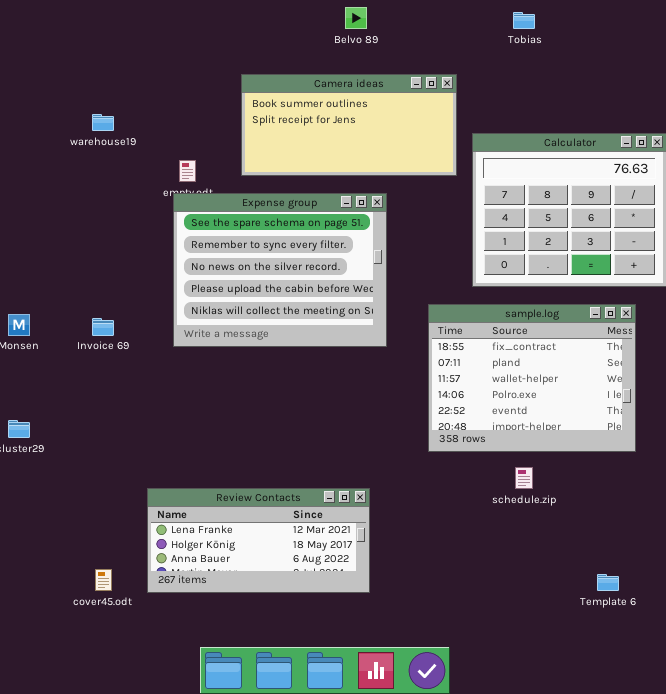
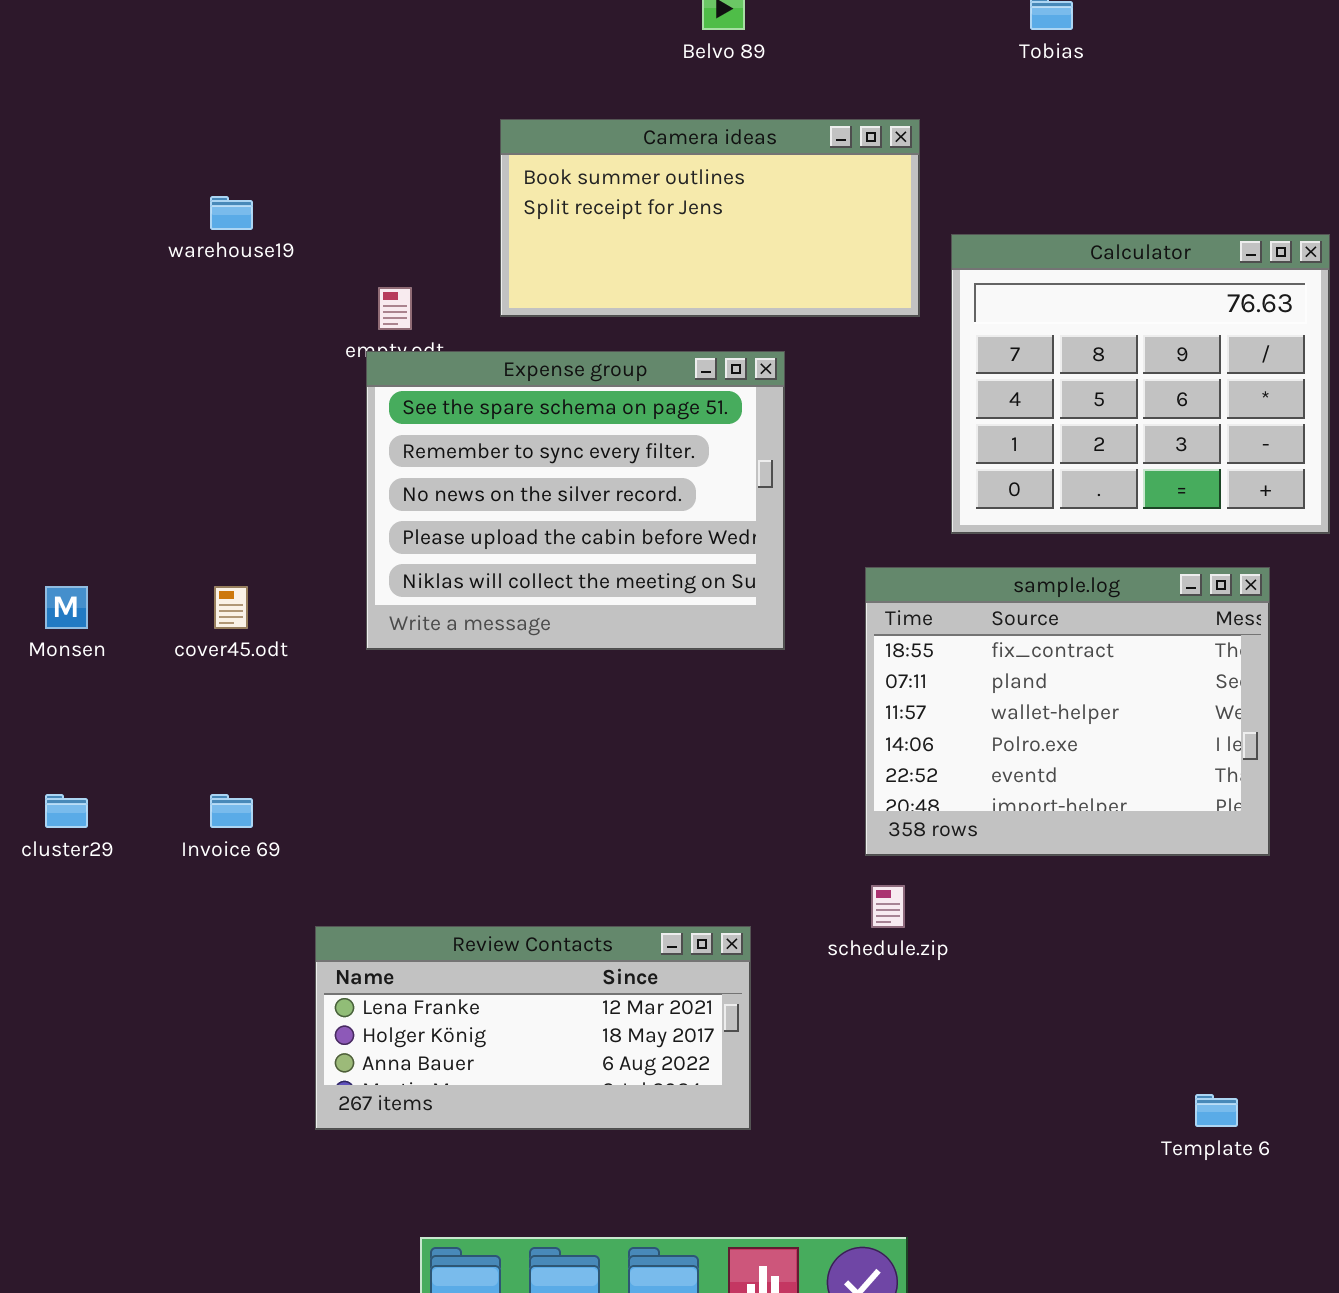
Invoice 69: [92,318,114,336] -> [210,794,253,828], moved
schedule.zip: [515,467,533,489] -> [871,885,905,928], moved
cover45.odt: [95,569,112,591] -> [214,586,248,629], moved

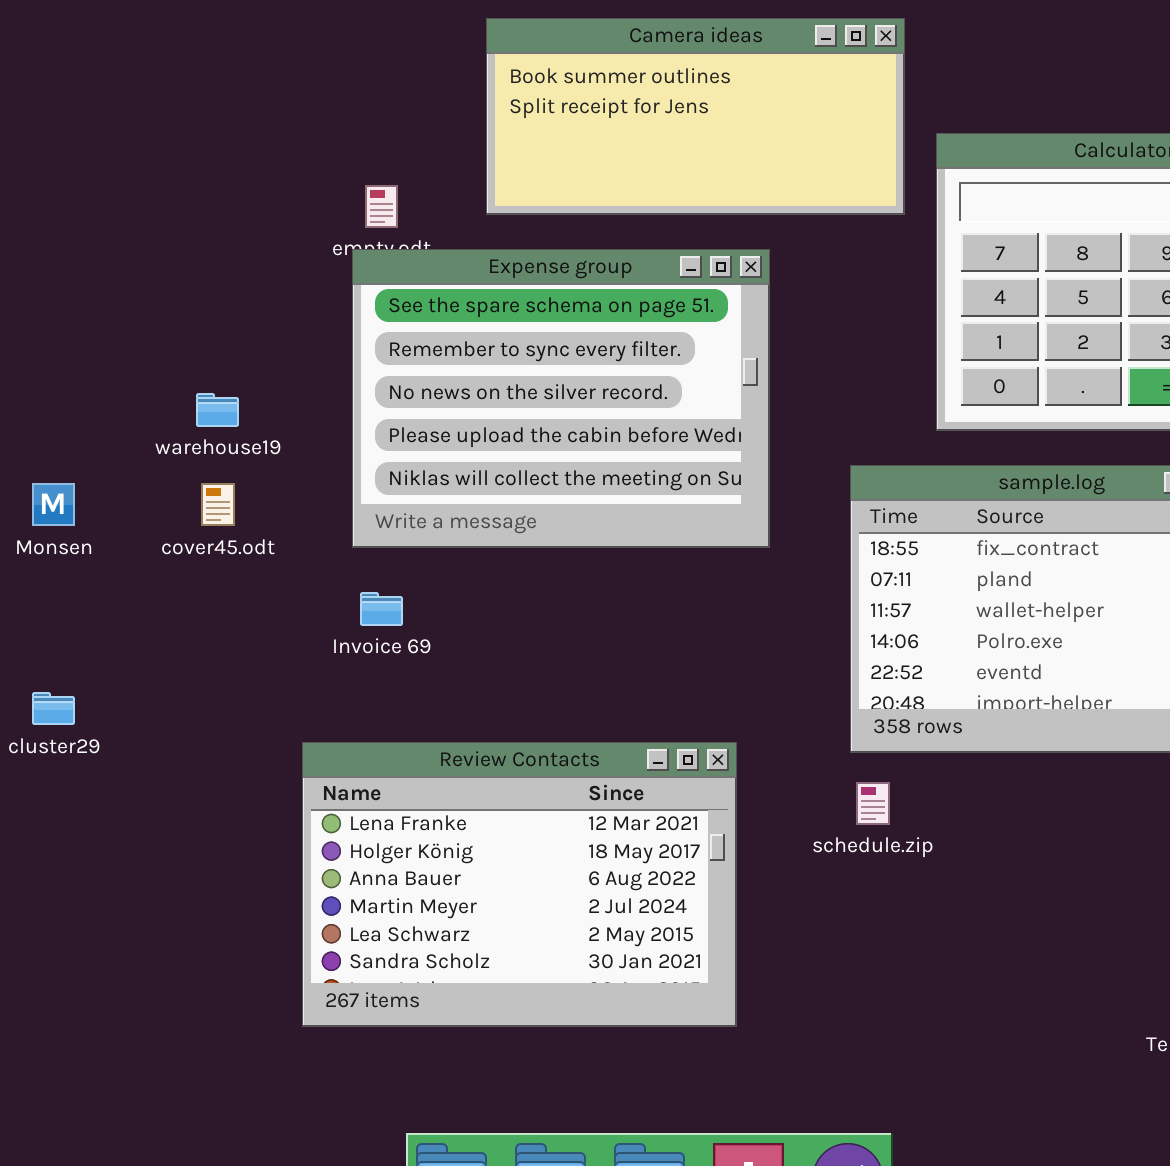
warehouse19: [210,196,253,230] -> [196,393,239,427], moved
Invoice 69: [210,794,253,828] -> [360,592,403,626], moved
Review Contacts: [315,926,751,1130] -> [302,742,737,1027], resized

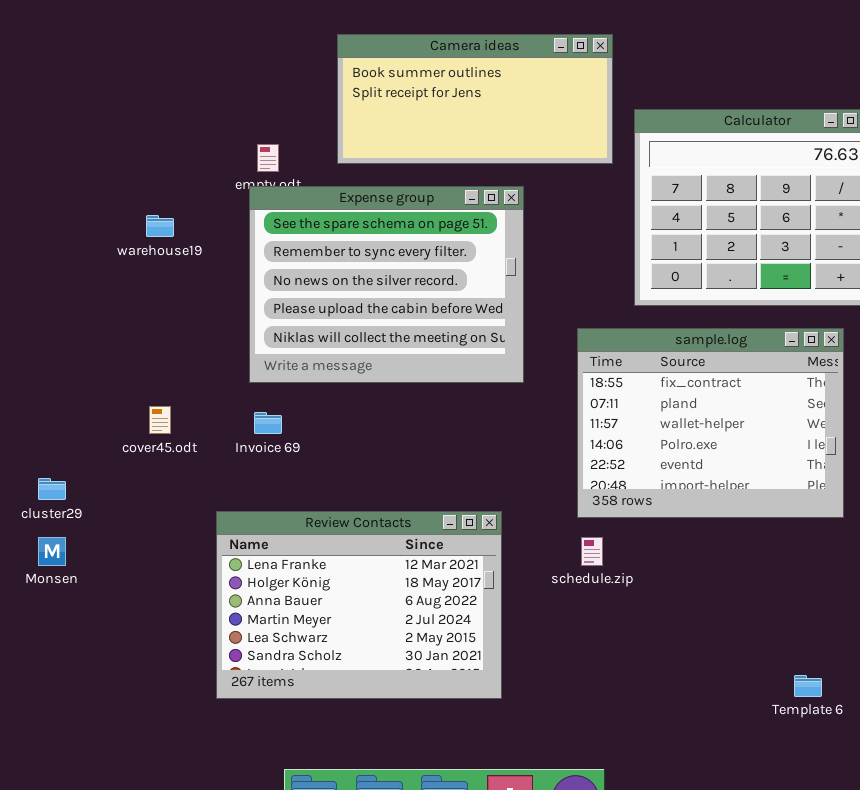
warehouse19: [196,393,239,427] -> [146,215,174,237], moved
Monsen: [32,483,75,526] -> [38,537,66,566], moved
cover45.odt: [201,483,235,526] -> [149,406,171,434], moved

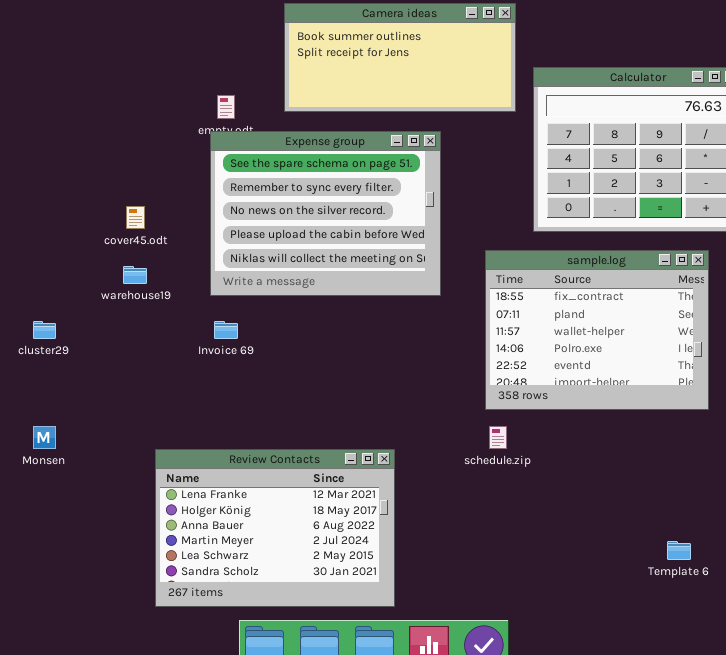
warehouse19: [146,215,174,237] -> [123,266,147,284], moved
cover45.odt: [149,406,171,434] -> [126,206,145,229], moved
cluster29: [38,478,66,500] -> [33,321,56,339], moved
Review Contacts: [216,511,502,699] -> [155,449,395,607], moved

